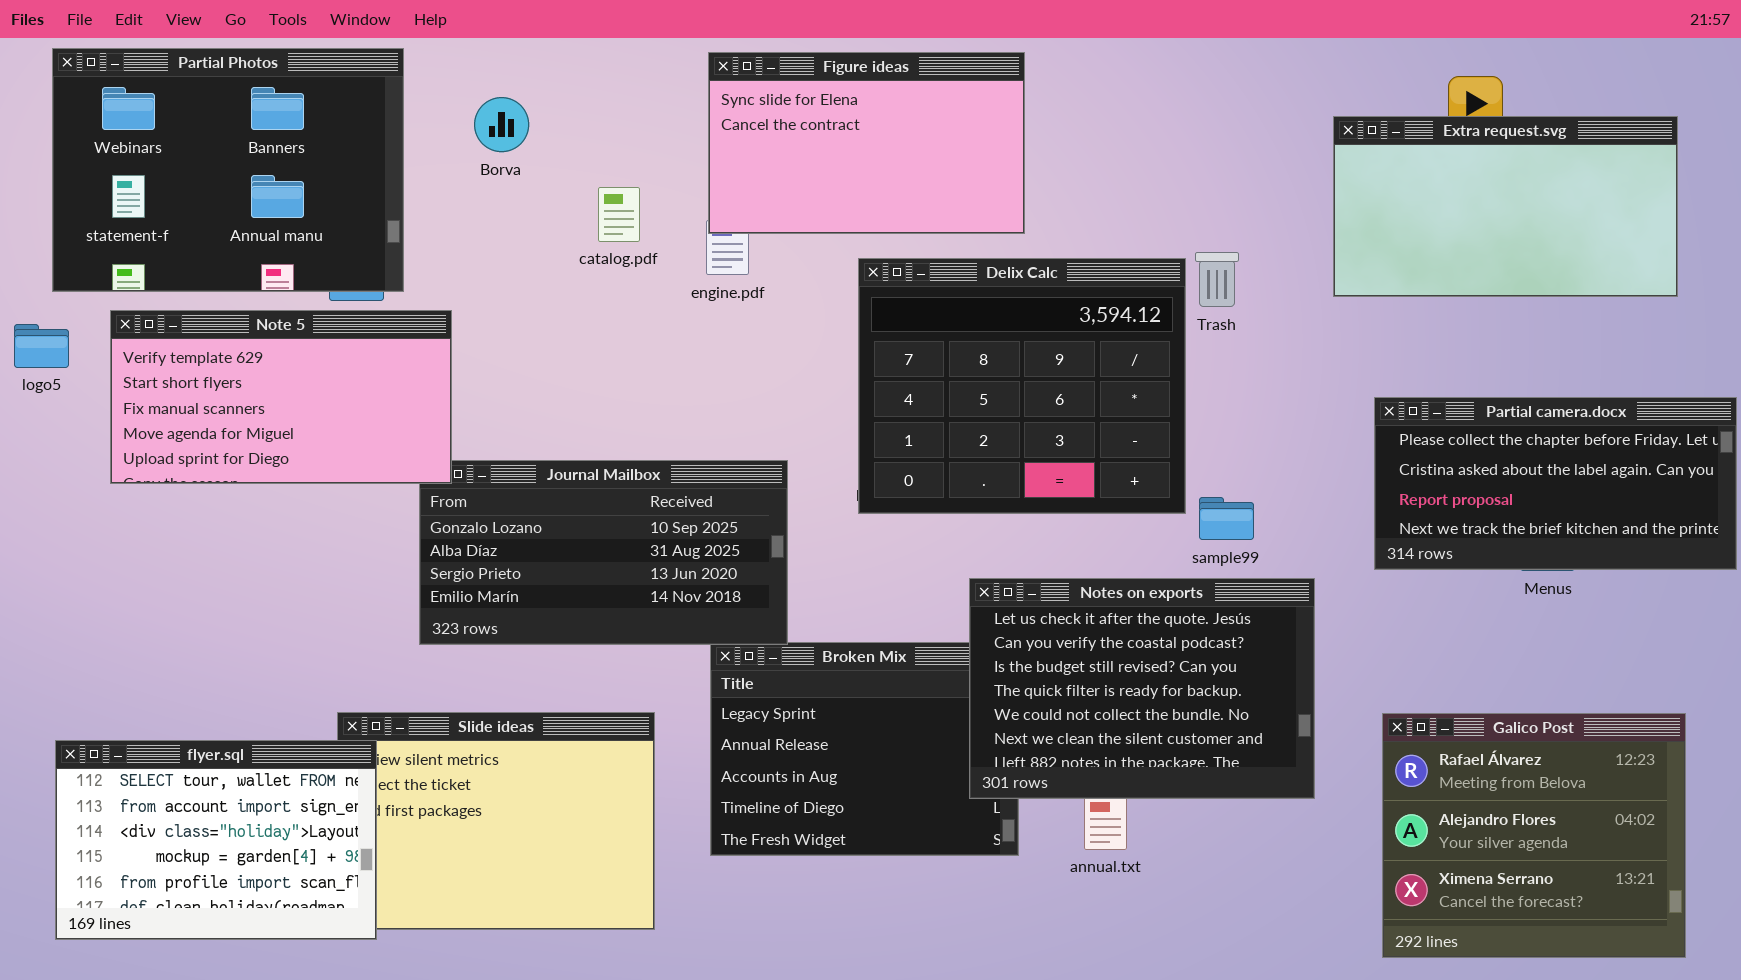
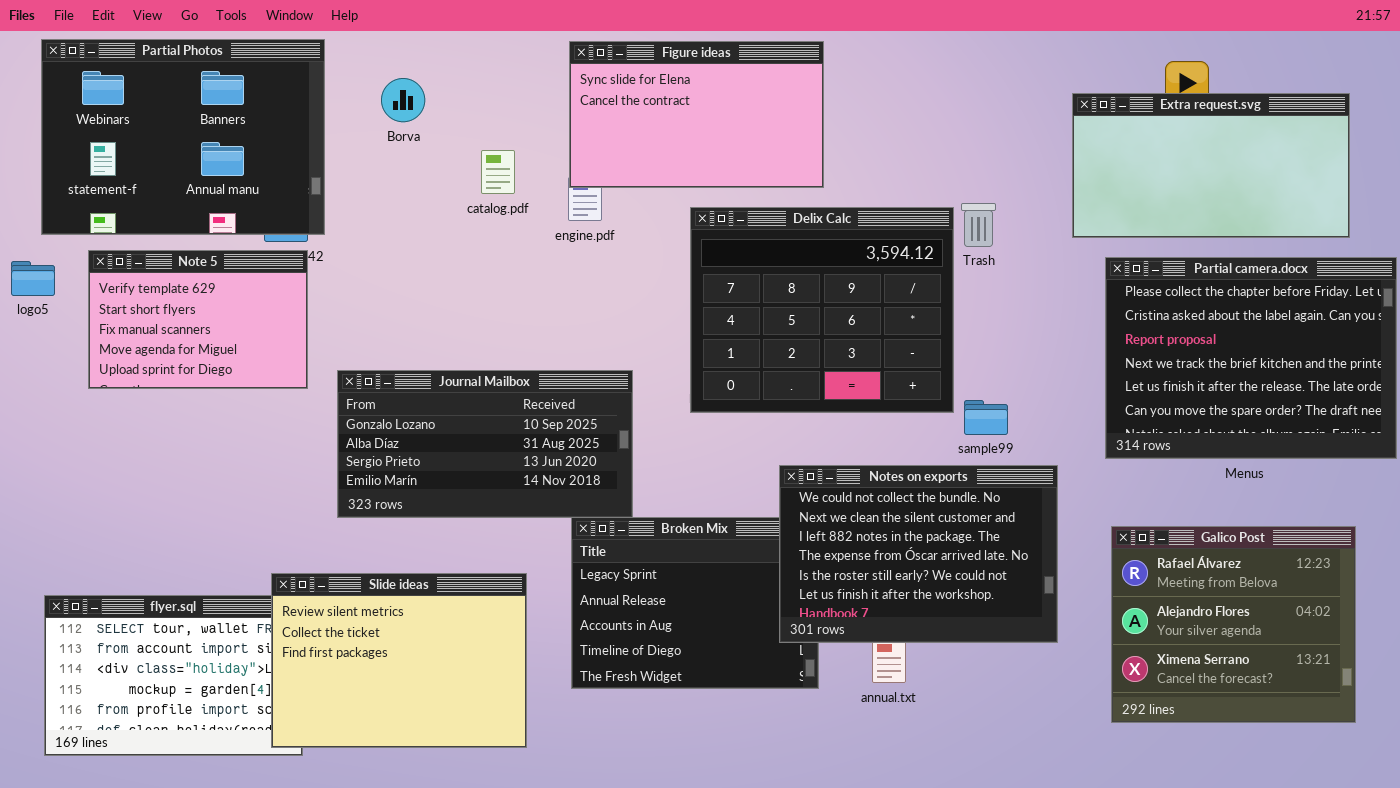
Note 5: [110,310,452,484] -> [88,250,308,389], resized
Partial camera.docx: [1374,397,1737,570] -> [1105,257,1397,459], resized
Notes on exports: [969,578,1315,799] -> [779,465,1058,643], scrolled down 4 rows
Slide ideas: [337,712,655,930] -> [271,573,527,748], raised
Galico Post: [1382,713,1686,958] -> [1111,526,1356,723], moved

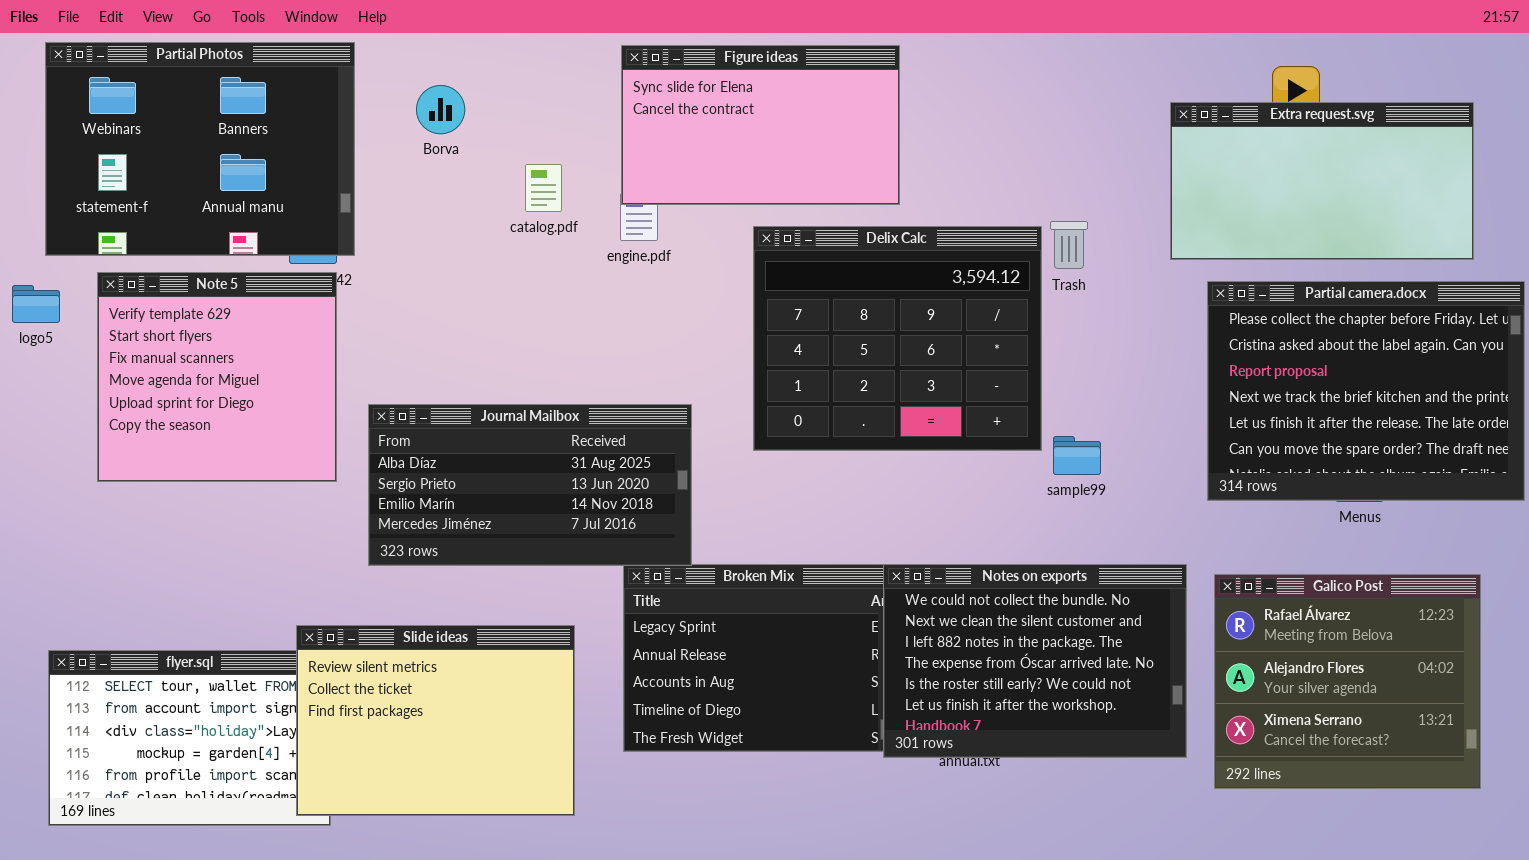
Note 5: [88,250,308,389] -> [97,272,337,482], resized
Journal Mailbox: [337,370,633,518] -> [368,404,692,566], scrolled down 1 row
Notes on exports: [779,465,1058,643] -> [883,564,1187,758], moved

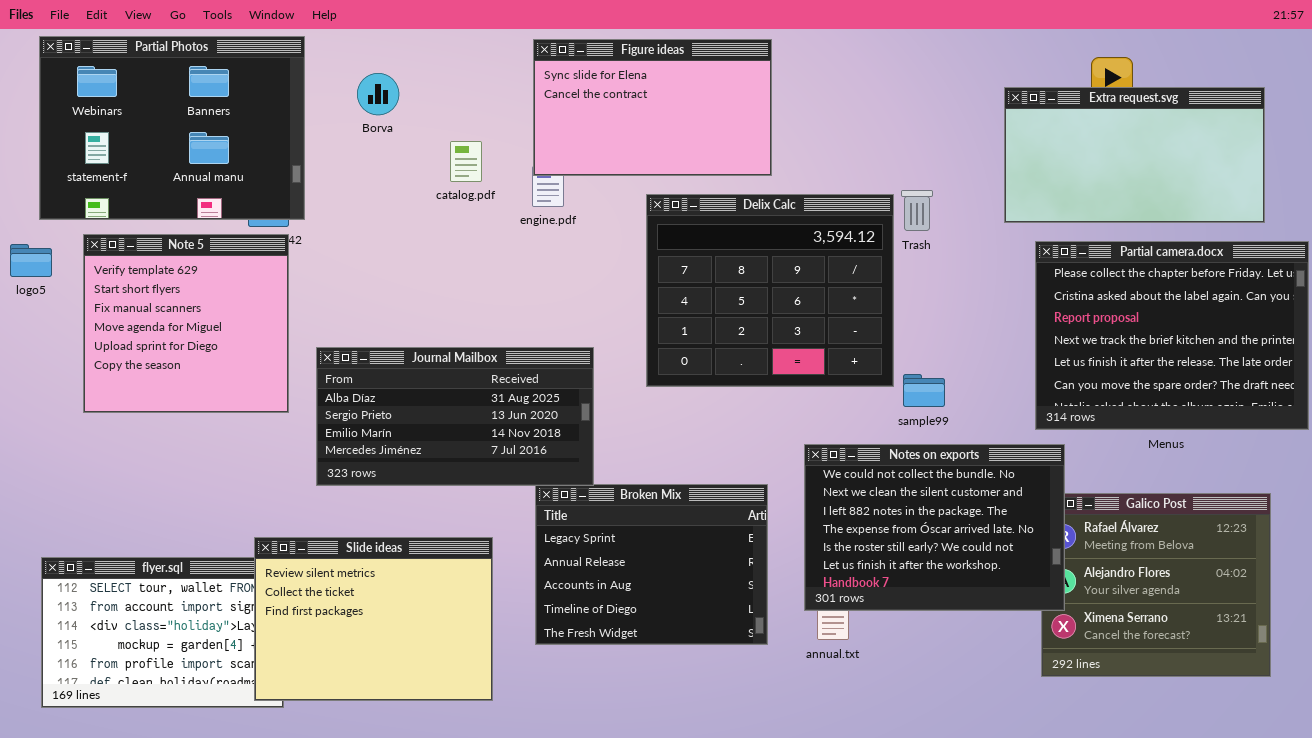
Notes on exports: [883,564,1187,758] -> [804,444,1065,611], moved

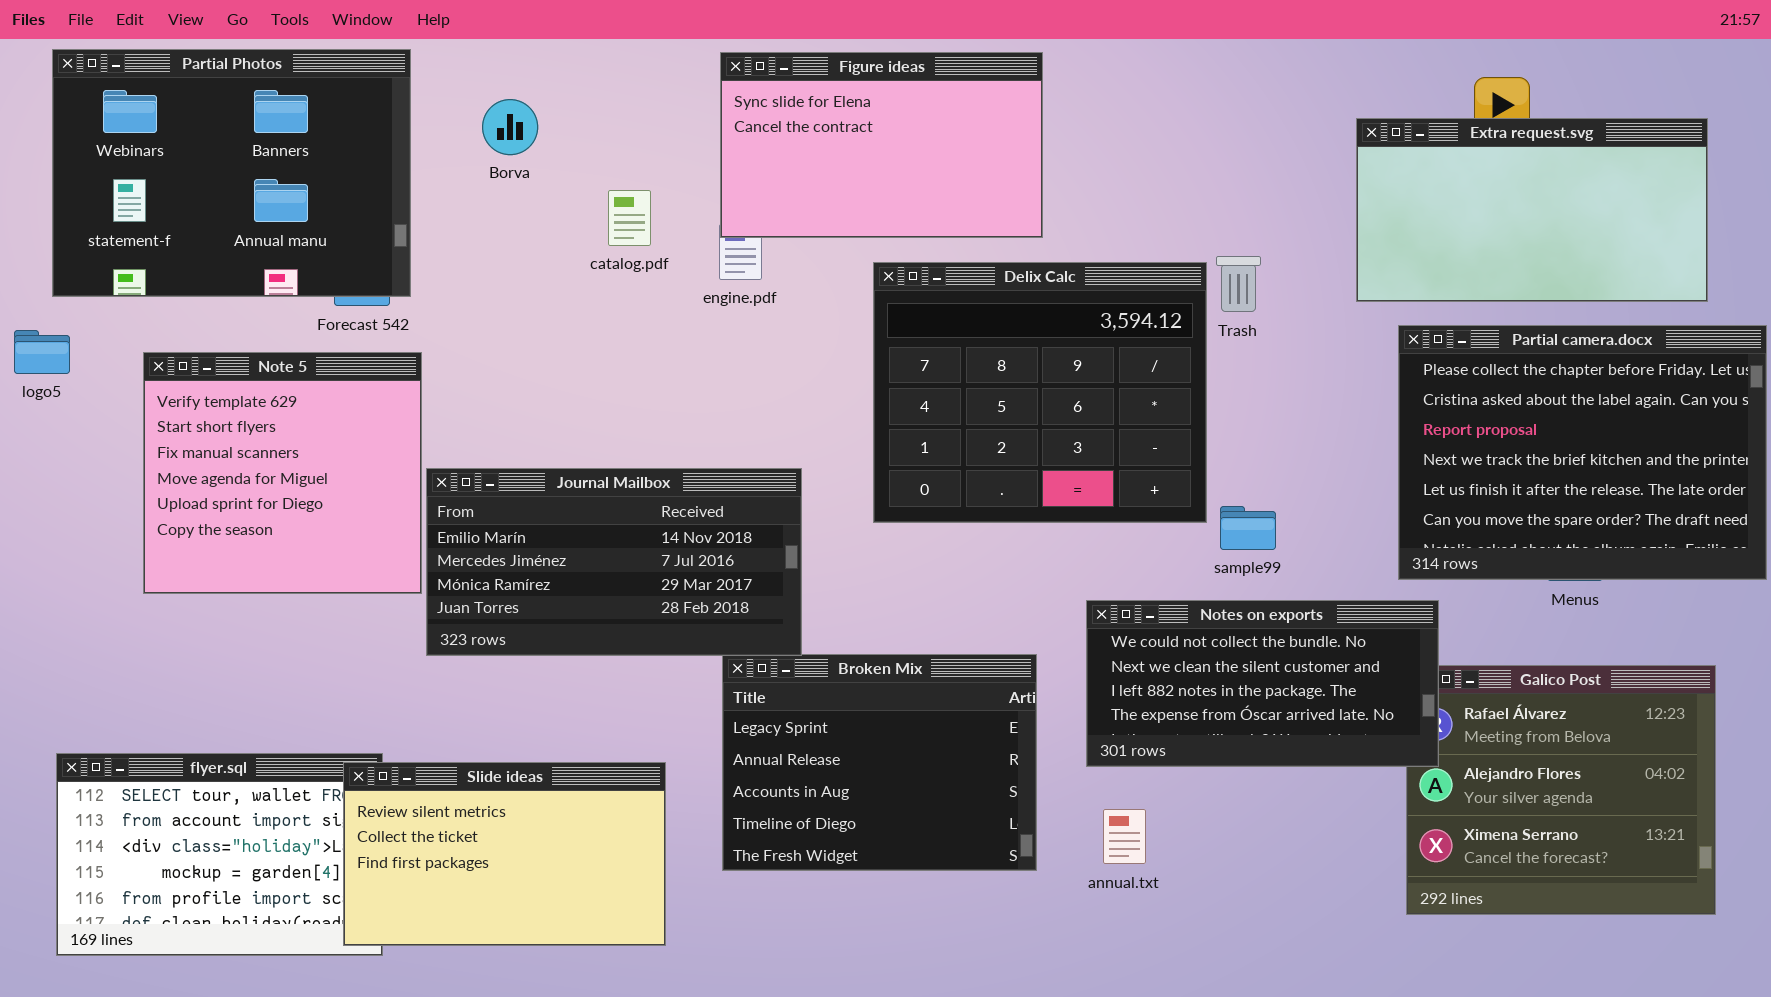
Note 5: [83,234,289,413] -> [143,352,422,594], moved
Journal Mailbox: [316,347,594,486] -> [426,468,802,656], scrolled down 2 rows
Notes on exports: [804,444,1065,611] -> [1086,600,1439,767], resized
Slide ideas: [254,537,493,701] -> [343,762,666,946], resized

